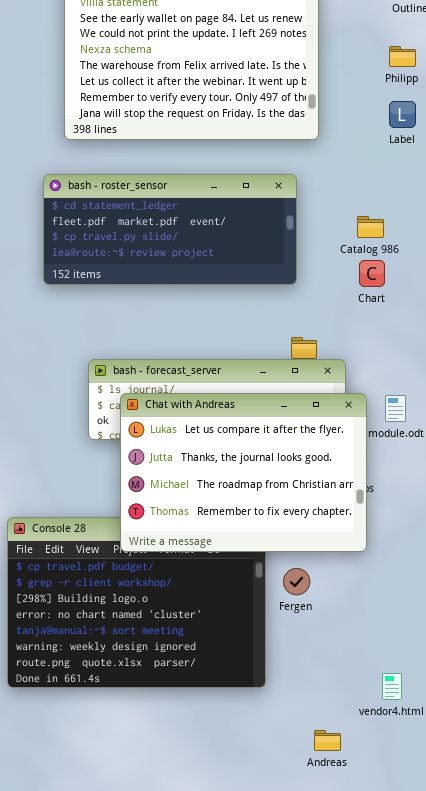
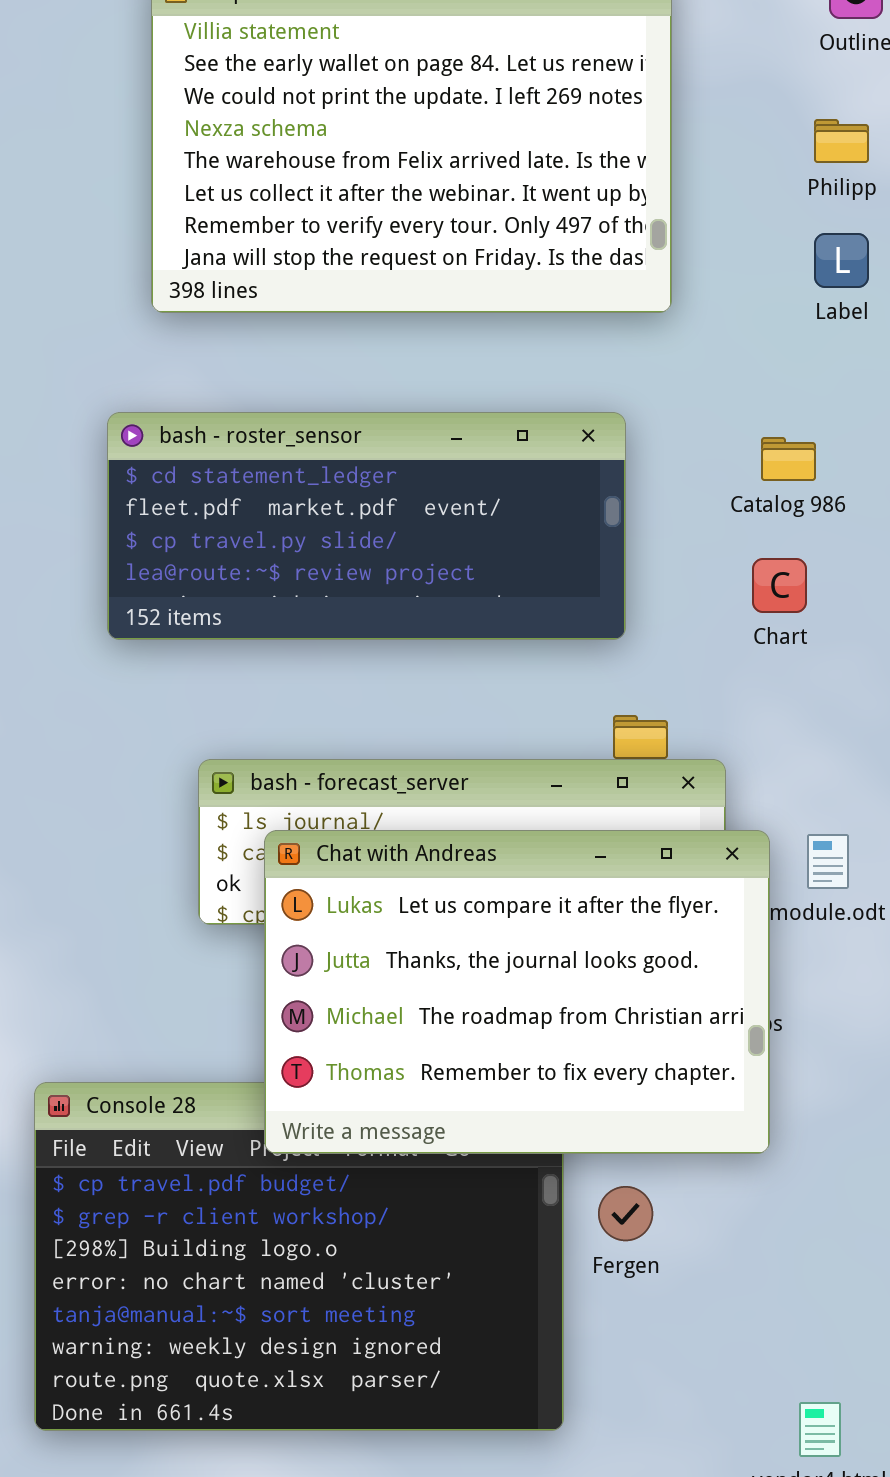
bash - roster_sensor: [43,174,297,285] -> [107,412,626,640], moved
Catalog 986: [357,216,384,238] -> [761,437,816,481], moved

